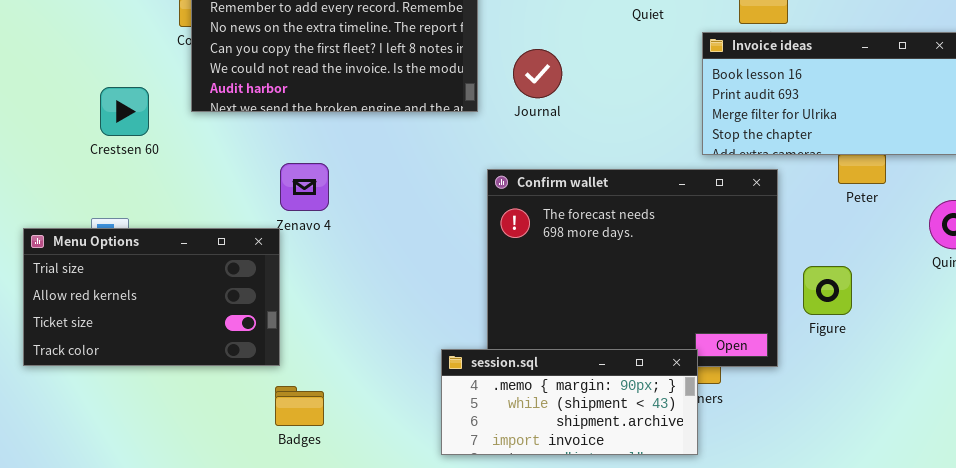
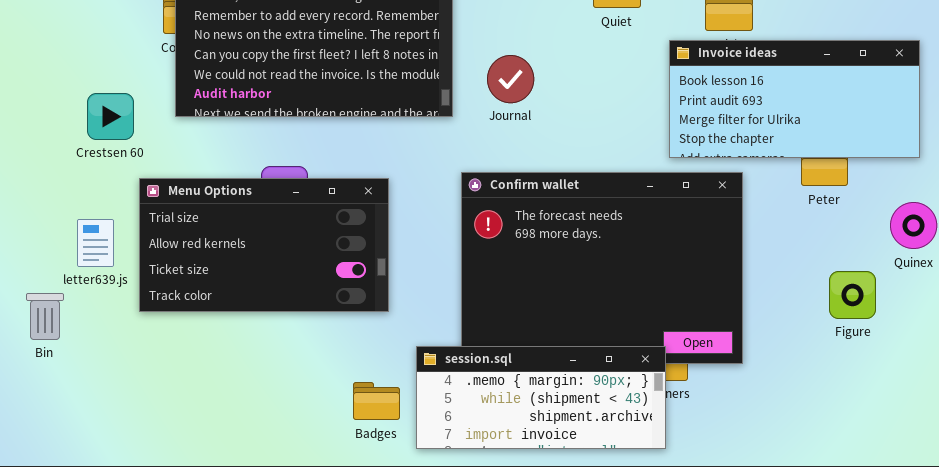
Menu Options: [23,228,280,366] -> [139,178,389,312], moved
Figure: [803,266,852,315] -> [829,271,876,319], moved
Badges: [275,386,324,426] -> [353,382,400,420], moved

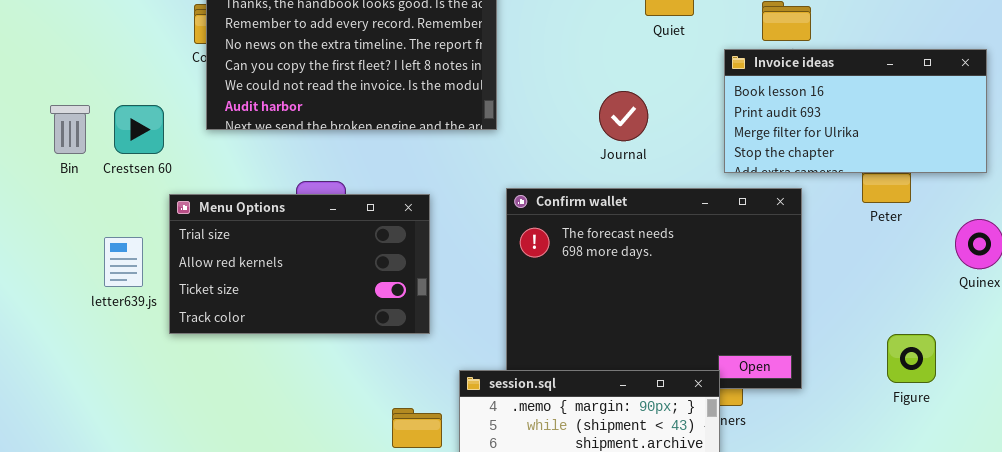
Journal: [487,55,534,103] -> [599,91,648,141], moved
Figure: [829,271,876,319] -> [887,334,936,383], moved
Bin: [26,293,64,340] -> [50,105,90,154], moved

